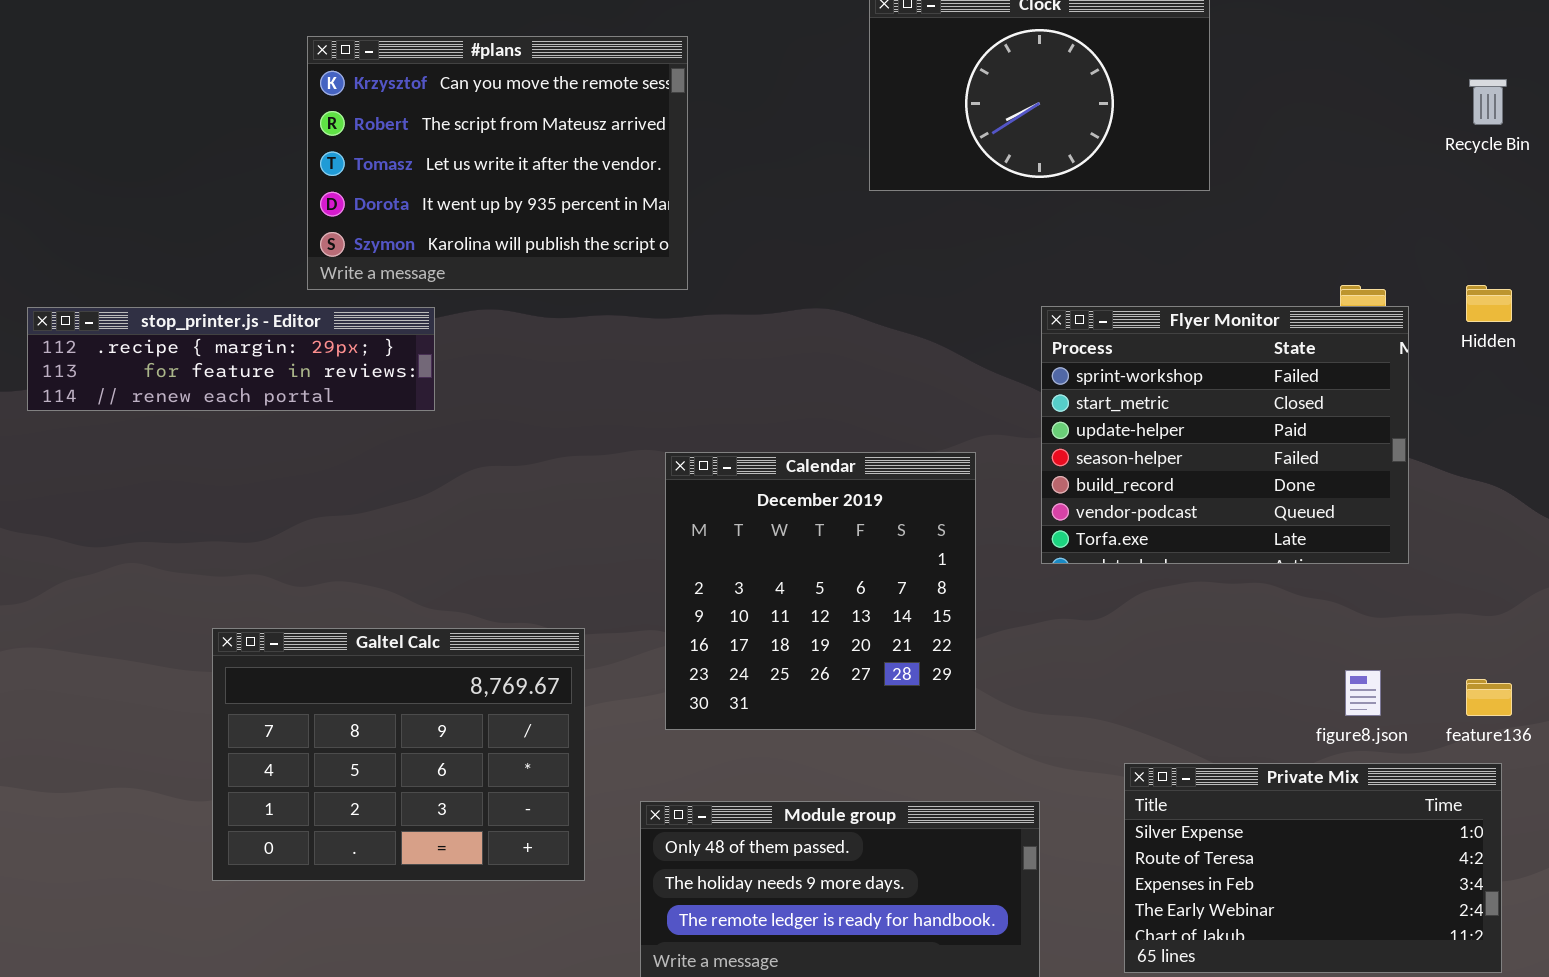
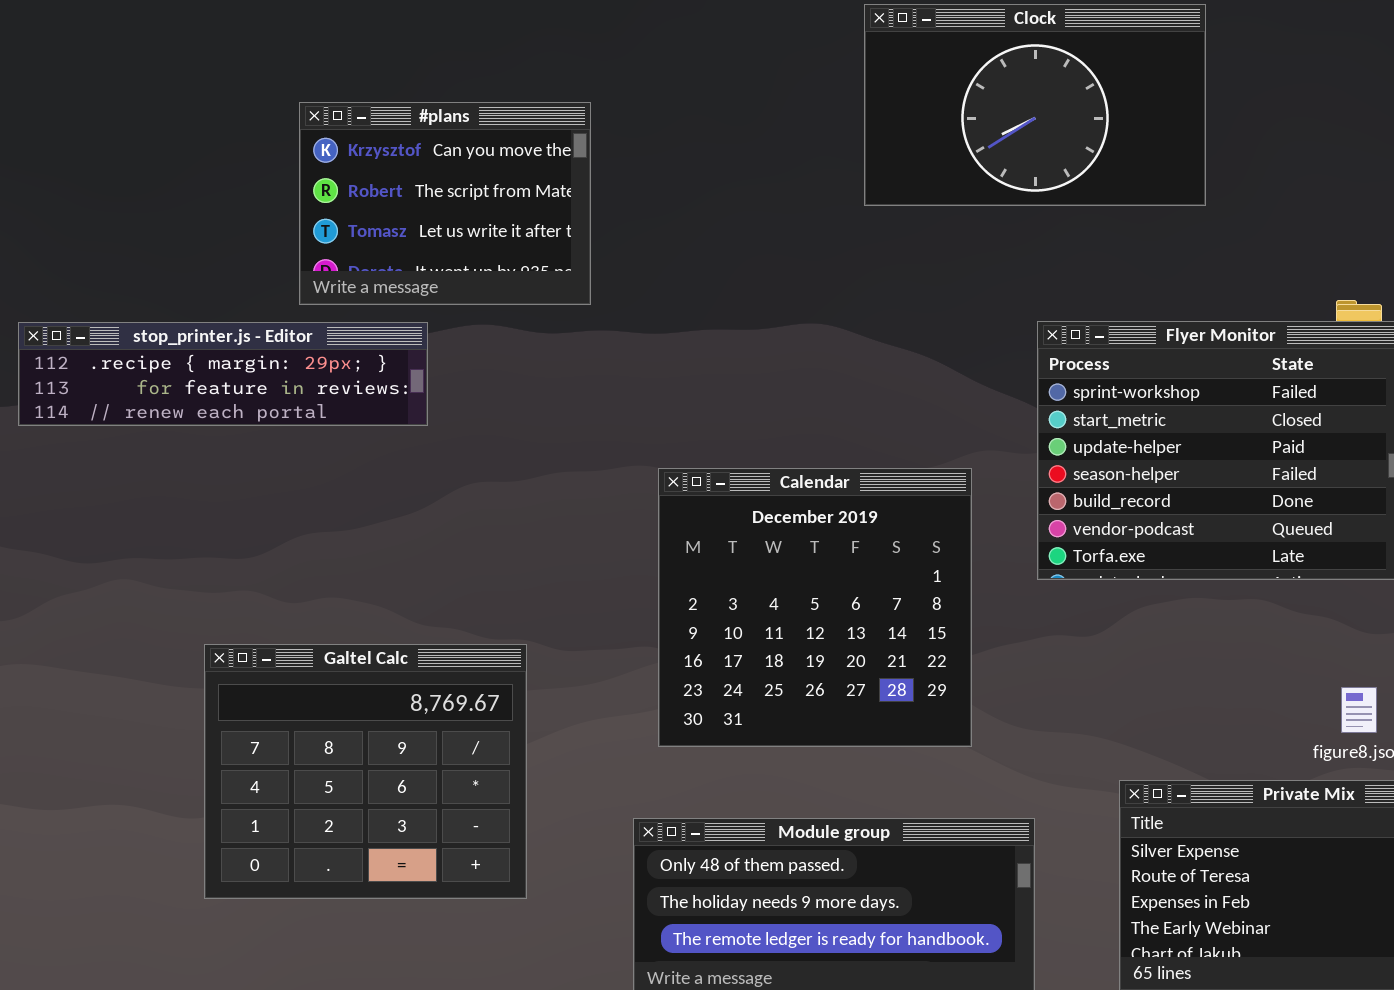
#plans: [307,36,688,290] -> [299,102,591,305], resized
Galtel Calc: [212,628,585,881] -> [204,644,527,899], resized

